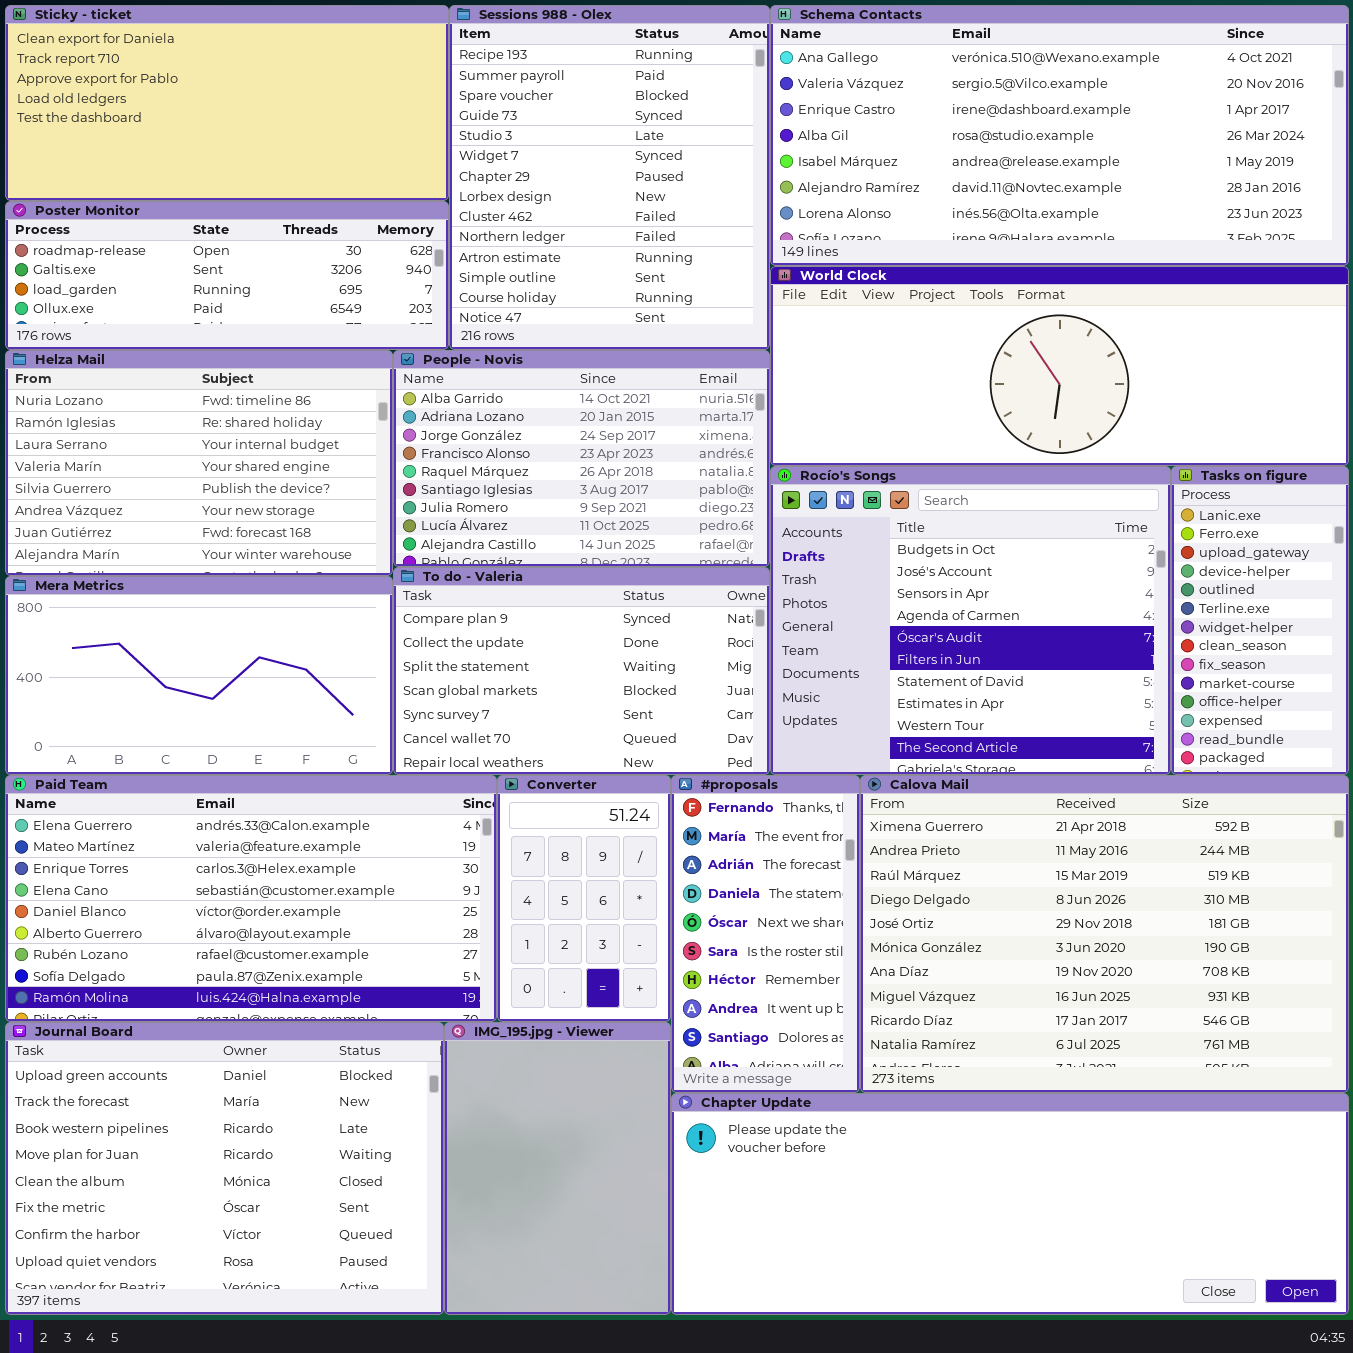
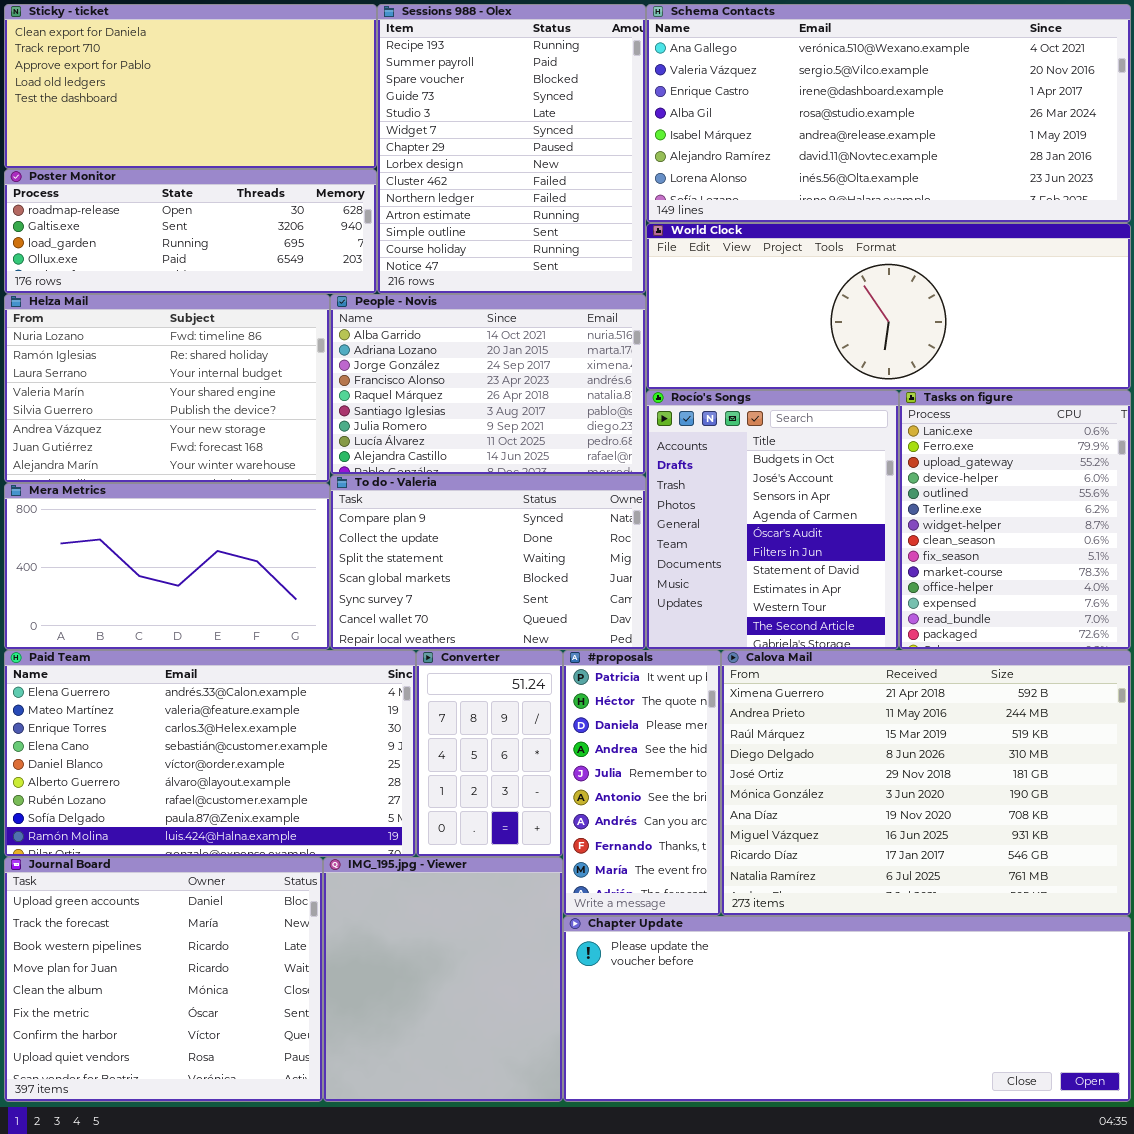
Rocío's Songs: [770,466,1171,775] -> [646,390,899,650], resized
Tasks on figure: [1171,466,1349,775] -> [899,390,1131,650], resized
#proposals: [671,775,860,1093] -> [563,650,721,916], scrolled up 7 rows
Journal Board: [5,1022,444,1315] -> [4,857,323,1102], resized
IMG_195.jpg - Viewer: [444,1022,671,1315] -> [323,857,563,1102], resized

